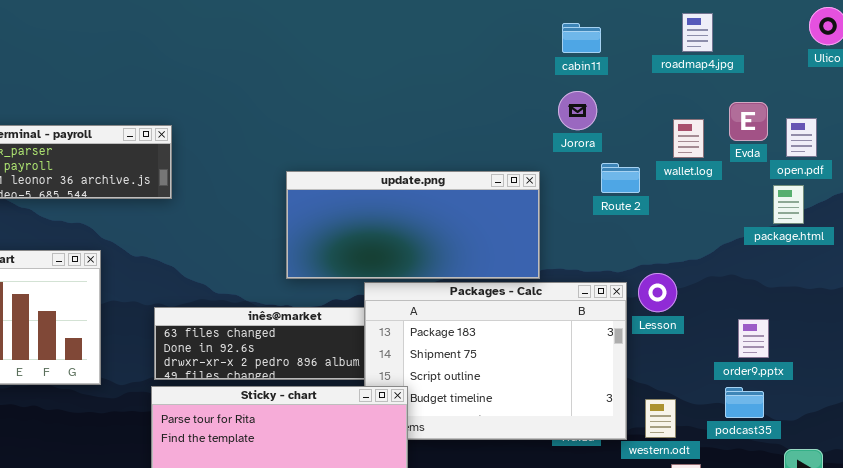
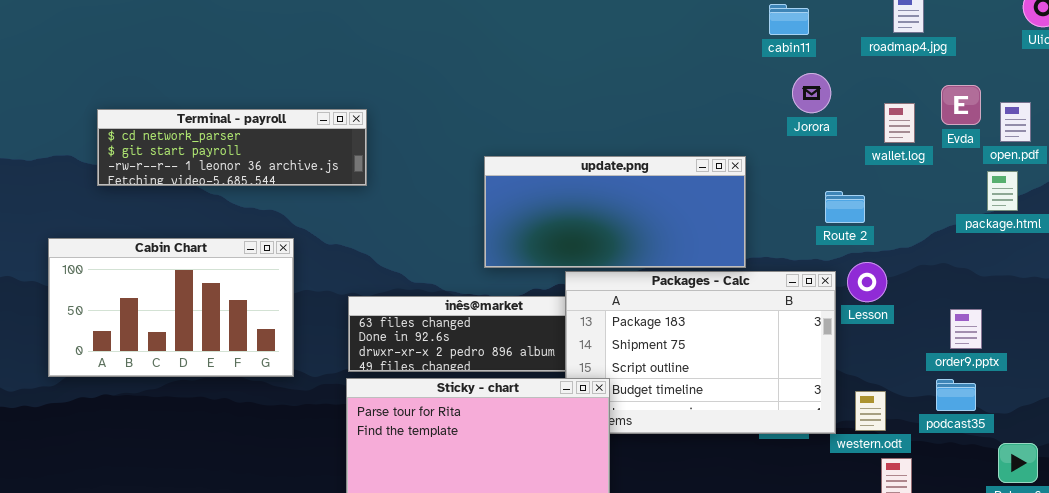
Jorora: [558,91,597,130] -> [792,73,831,113], moved
Route 2: [601,163,640,193] -> [825,191,865,223], moved

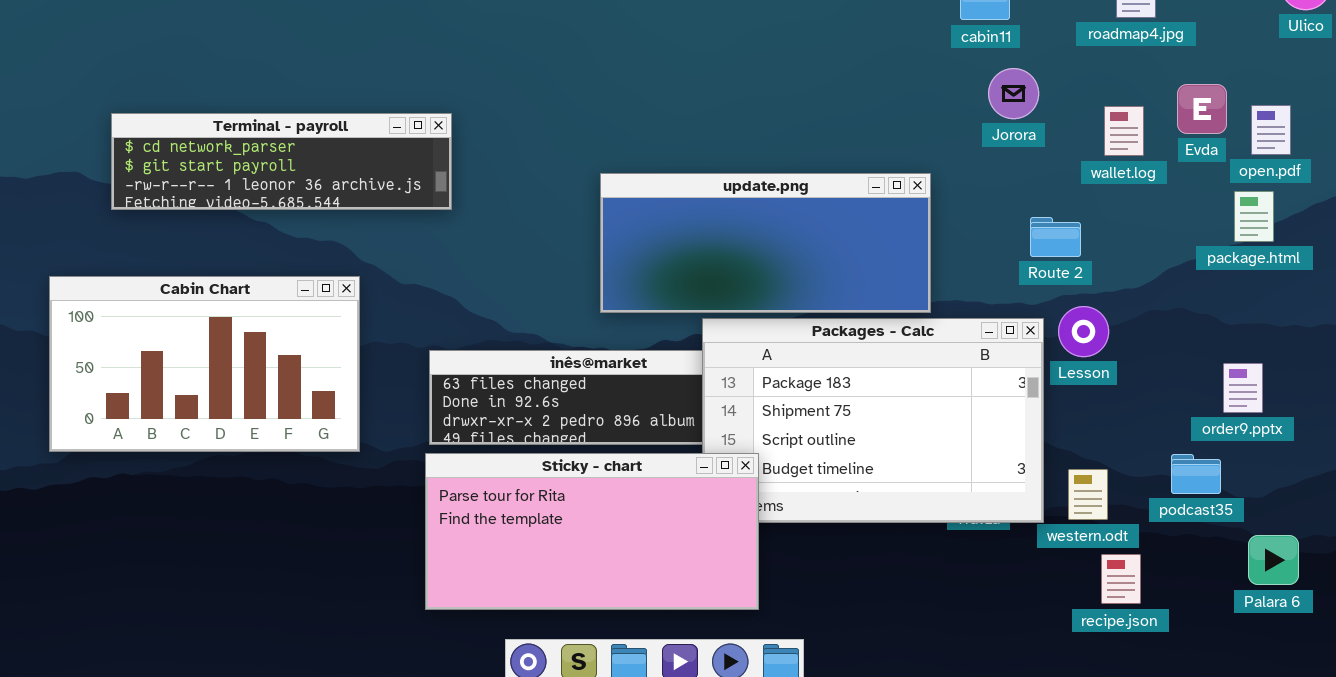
order9.pptx: [950,309,982,349] -> [1223,363,1263,413], moved

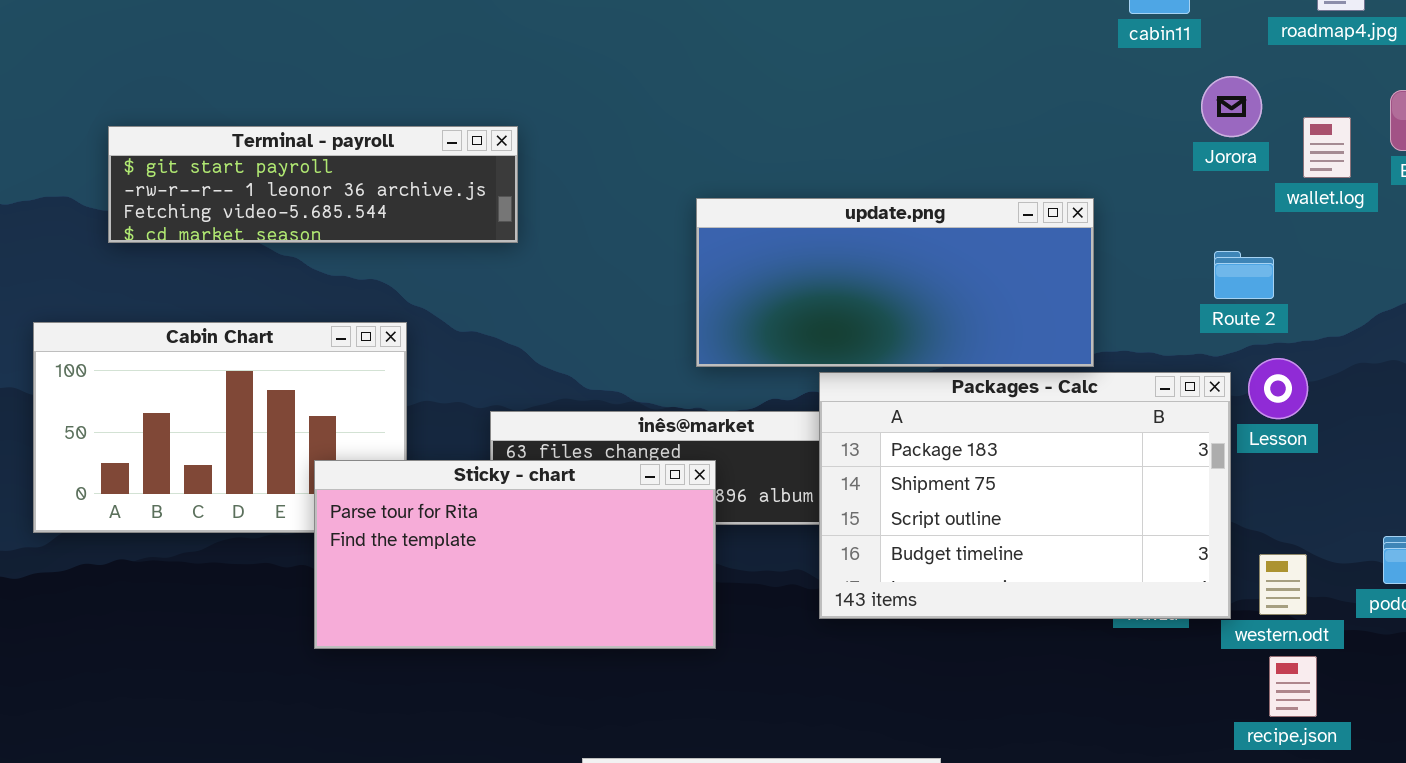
Jorora: [988,68,1039,119] -> [1201,76,1262,137], moved
Terminal - payroll: [111,113,452,210] -> [108,126,518,243], scrolled down 1 row
Sticky - chart: [425,453,759,610] -> [314,460,716,649], moved
recipe.json: [1101,554,1141,604] -> [1269,656,1317,717], moved

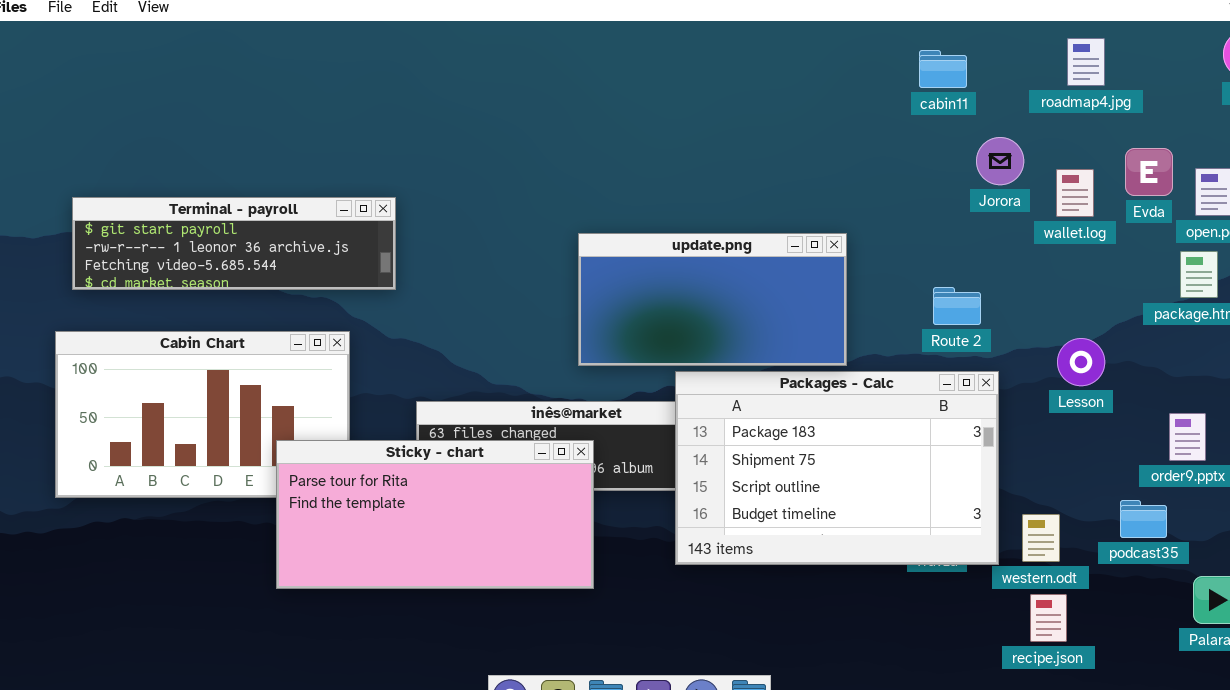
Terminal - payroll: [108,126,518,243] -> [72,197,396,290], moved
update.png: [696,198,1094,367] -> [578,233,847,366], resized
Route 2: [1214,251,1274,299] -> [933,287,981,325], moved
Lesson: [1248,358,1308,419] -> [1057,338,1105,386], moved

